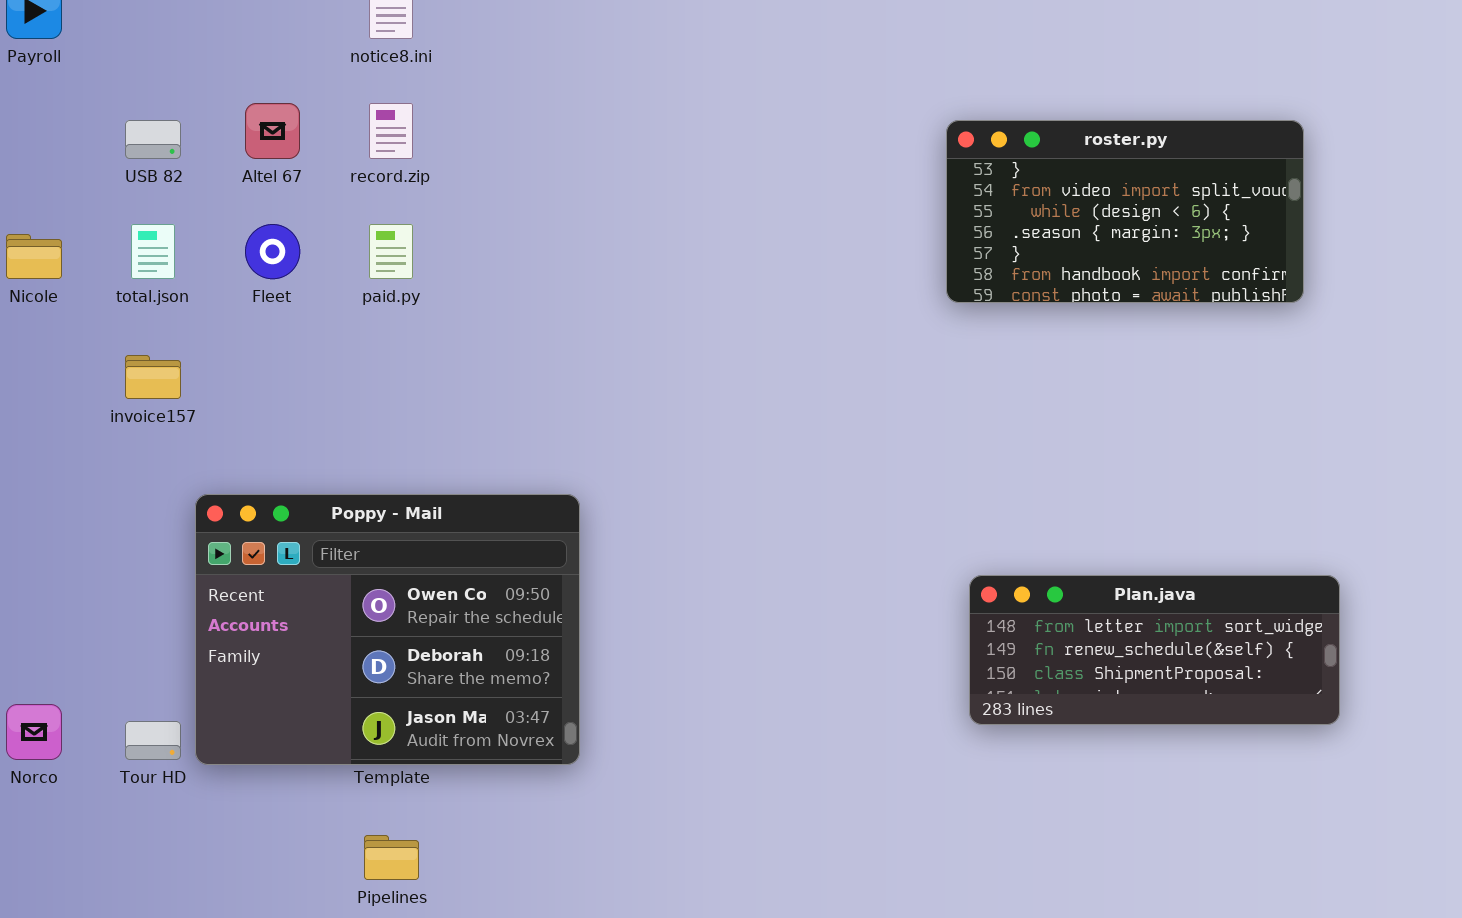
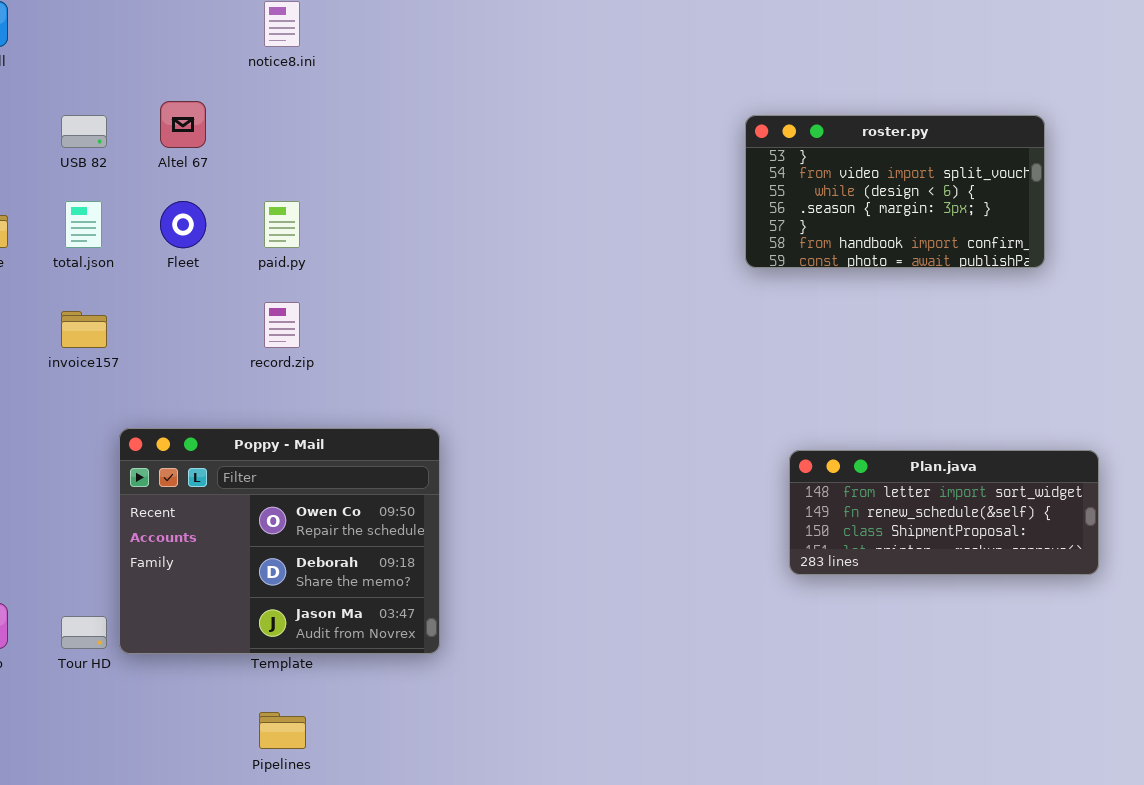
record.zip: [369,103,413,159] -> [264,302,300,348], moved
Plan.java: [969,575,1340,725] -> [789,450,1099,575], moved

